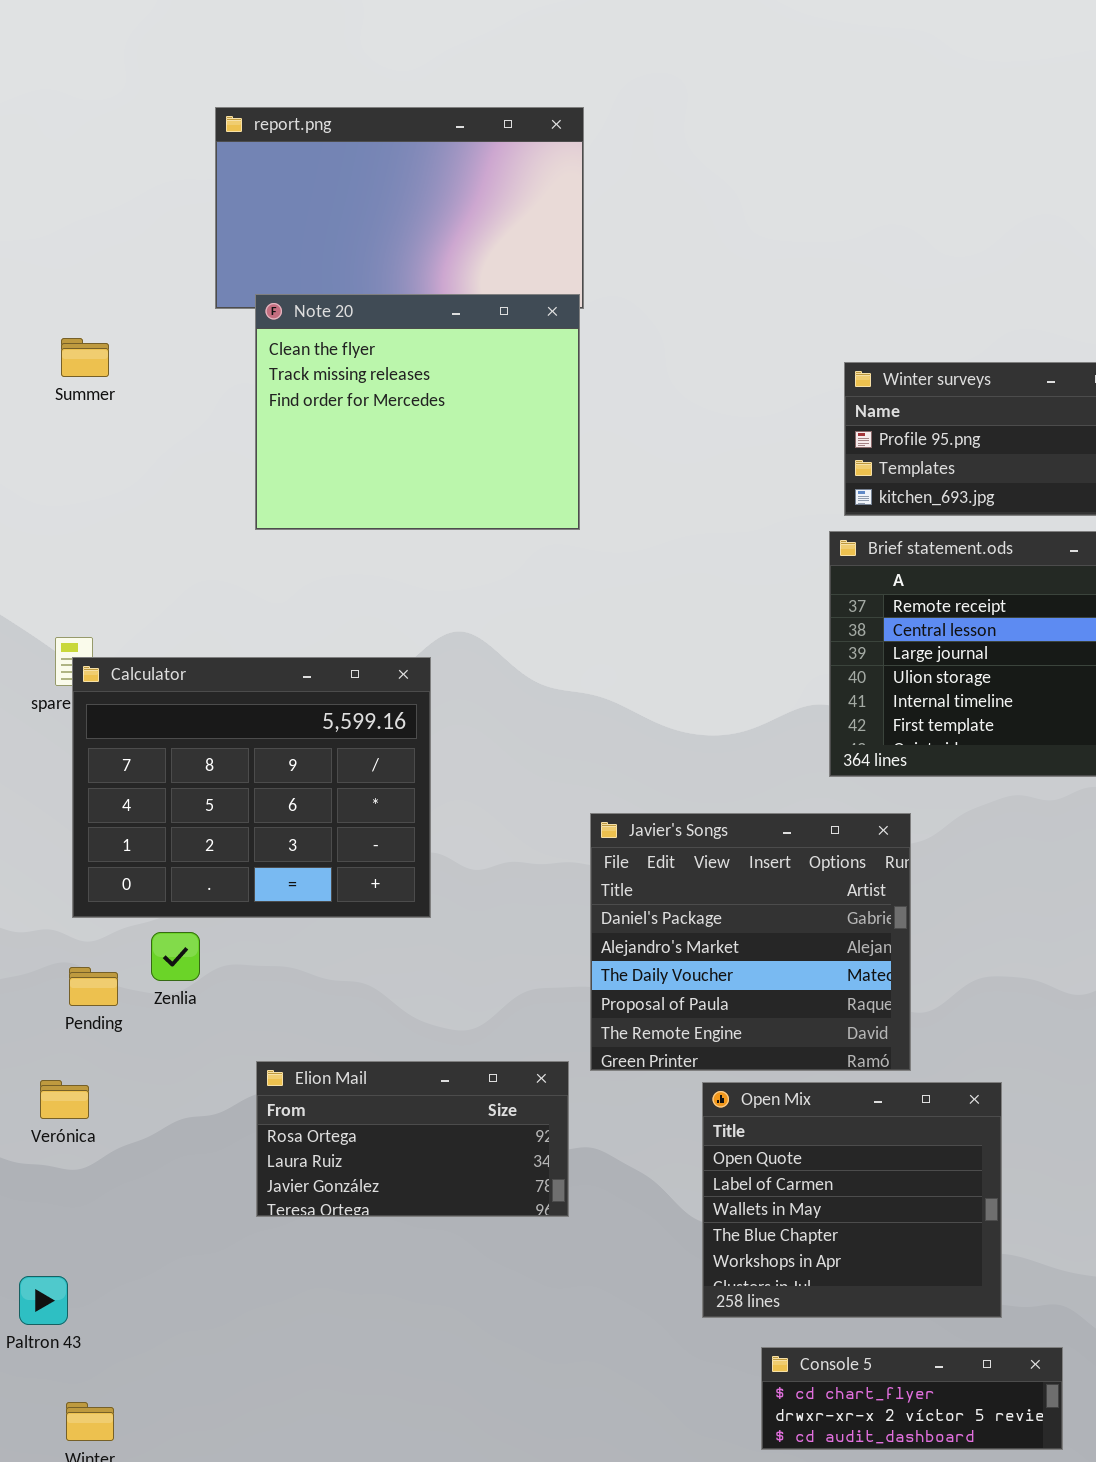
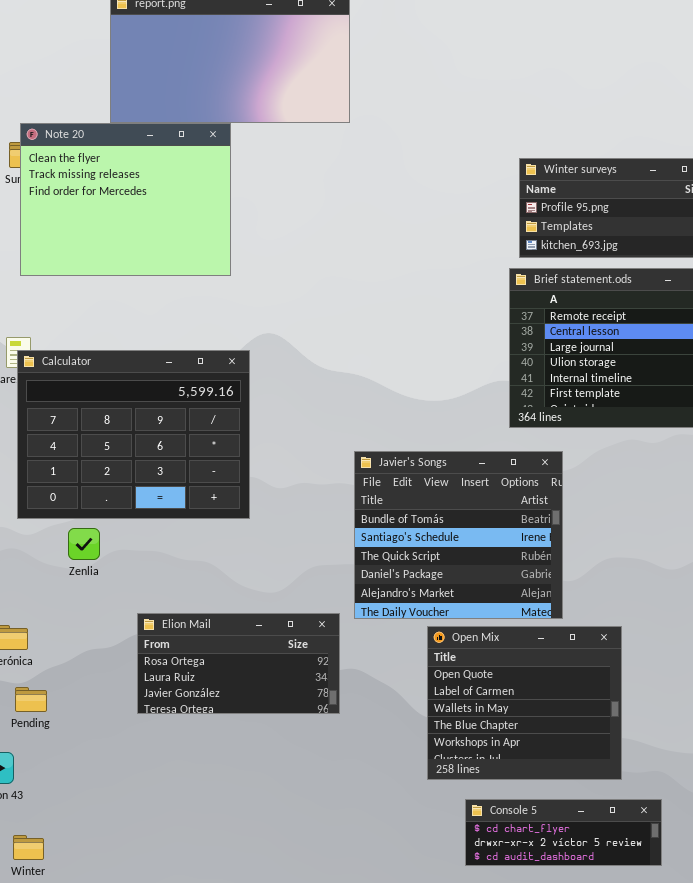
Note 20: [255,294,580,530] -> [20,123,231,276], moved
Javier's Songs: [590,813,911,1071] -> [354,451,563,619], scrolled up 3 rows
Pending: [69,967,118,1006] -> [15,687,47,712], moved

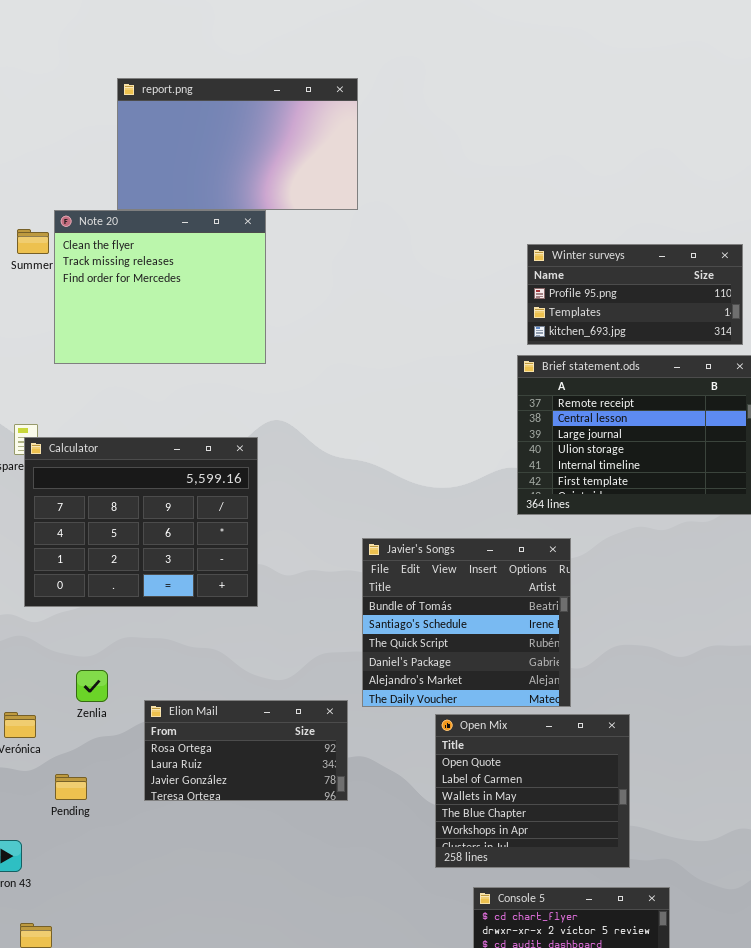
Note 20: [20,123,231,276] -> [54,210,266,364], moved
Zenlia: [68,528,100,560] -> [76,670,108,702], moved
Pending: [15,687,47,712] -> [55,774,87,800], moved

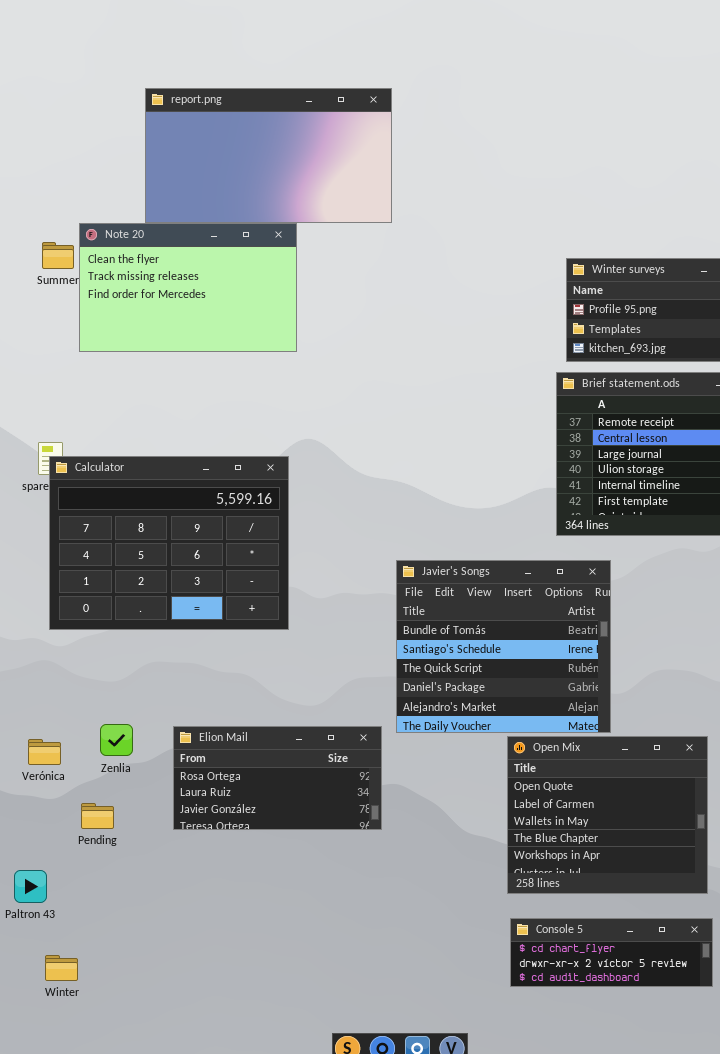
Note 20: [54,210,266,364] -> [79,223,297,352], resized
Zenlia: [76,670,108,702] -> [100,724,133,756], moved
Open Mix: [435,714,630,868] -> [507,736,708,894], moved

